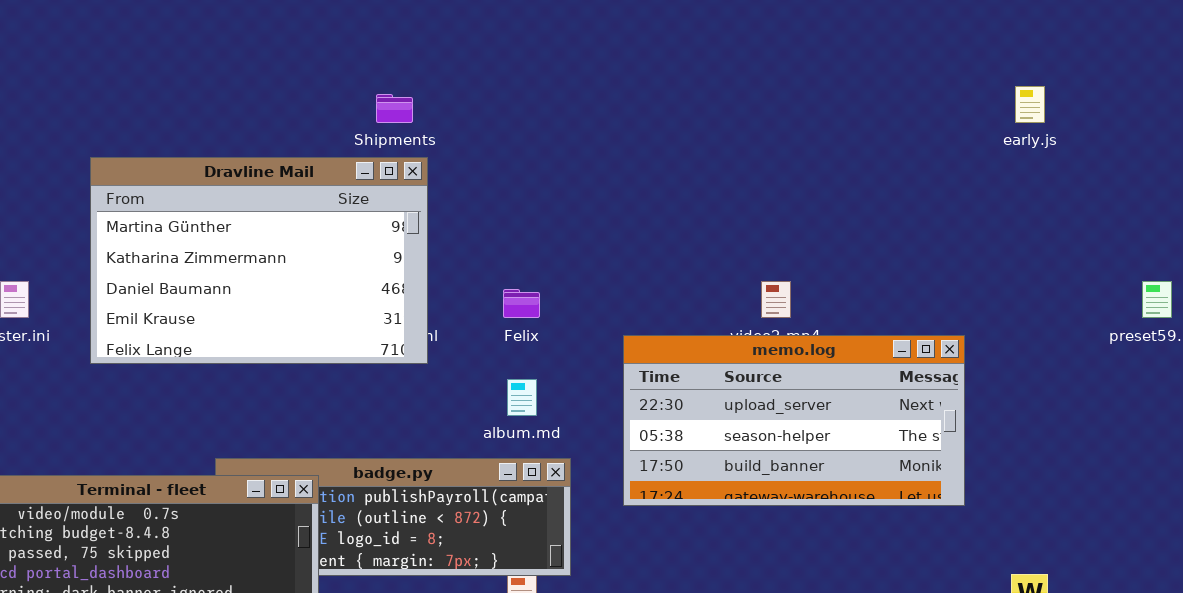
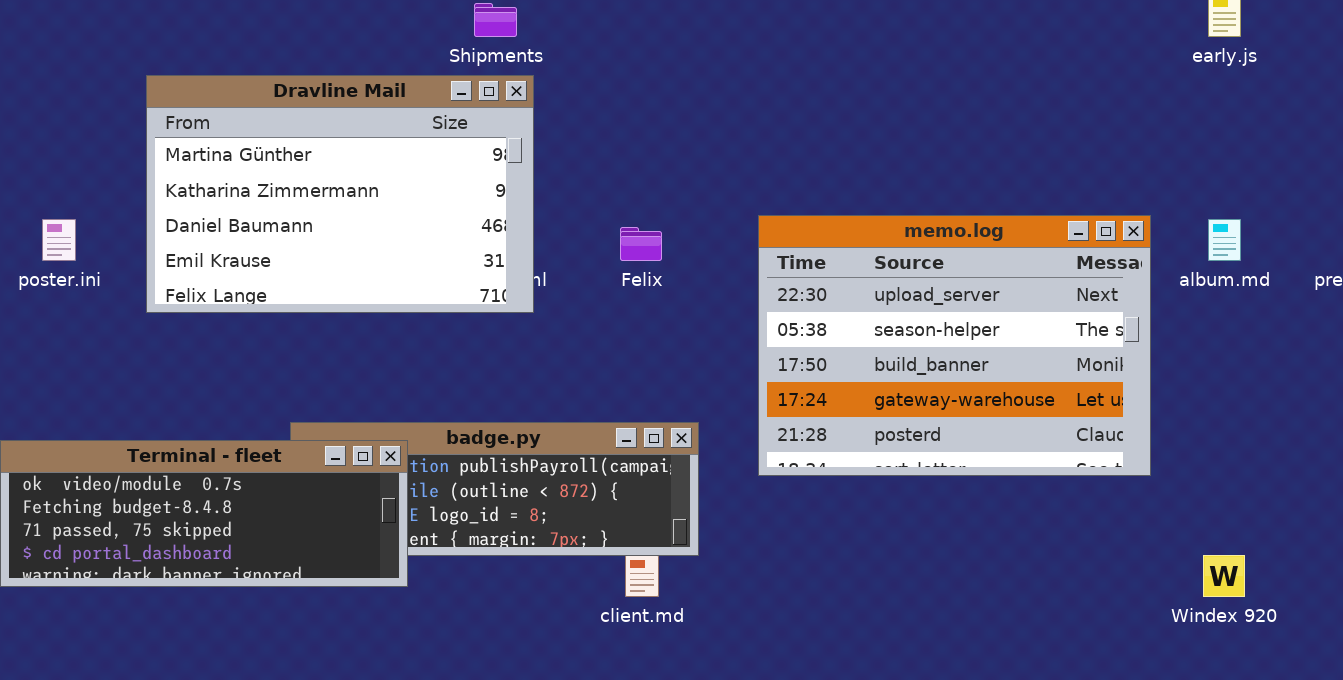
memo.log: [623,335,965,506] -> [758,215,1151,476], resized
album.md: [507,379,537,416] -> [1208,219,1241,261], moved

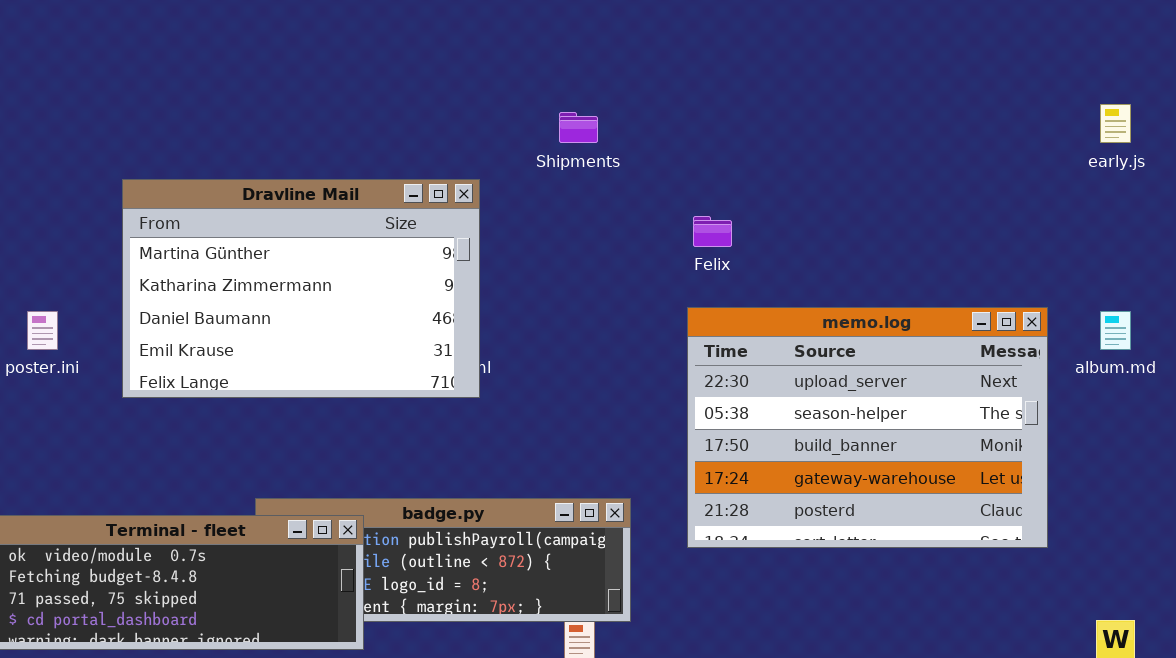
Shipments: [474,3,517,37] -> [559,112,598,143], moved
Felix: [620,227,662,261] -> [693,216,732,247], moved

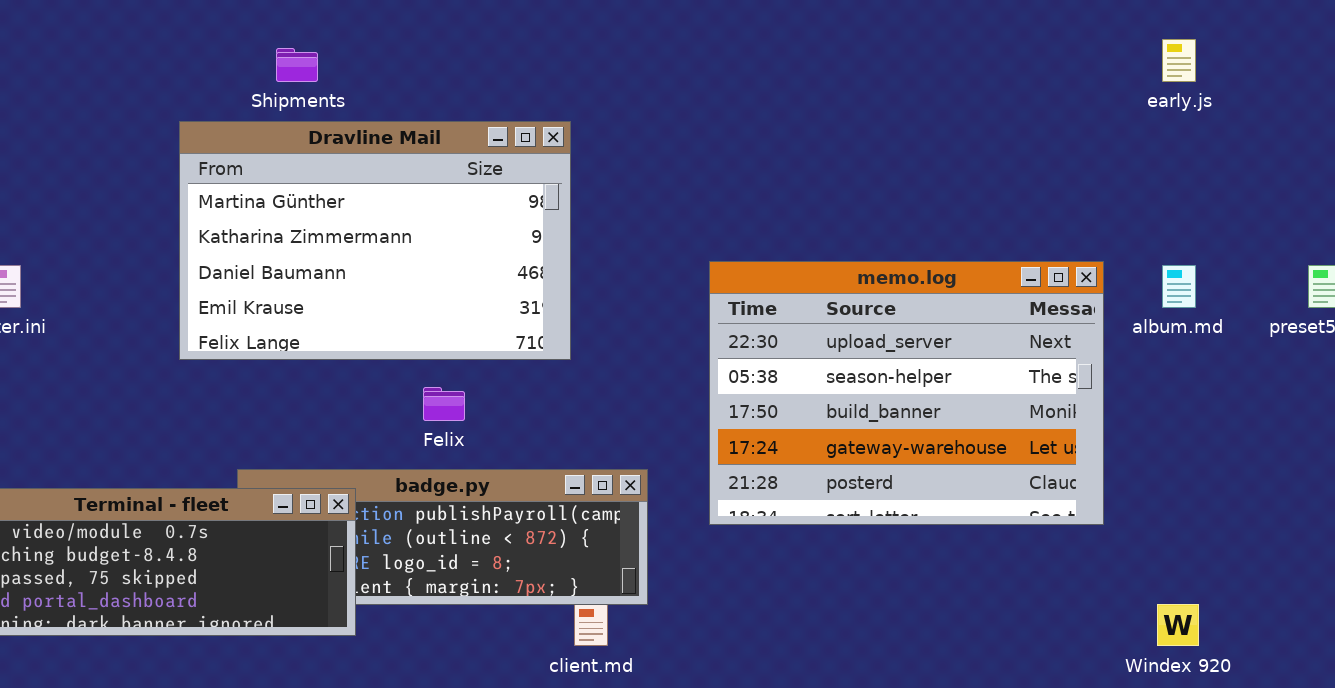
Shipments: [559,112,598,143] -> [276,48,318,82], moved
Dravline Mail: [122,179,480,398] -> [179,121,571,360], moved
Felix: [693,216,732,247] -> [423,387,465,421], moved

